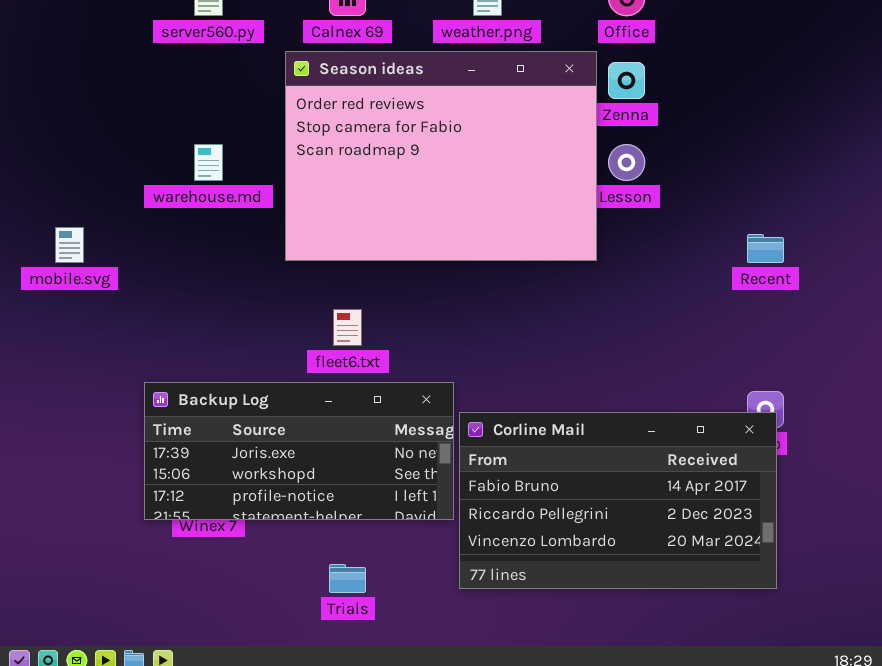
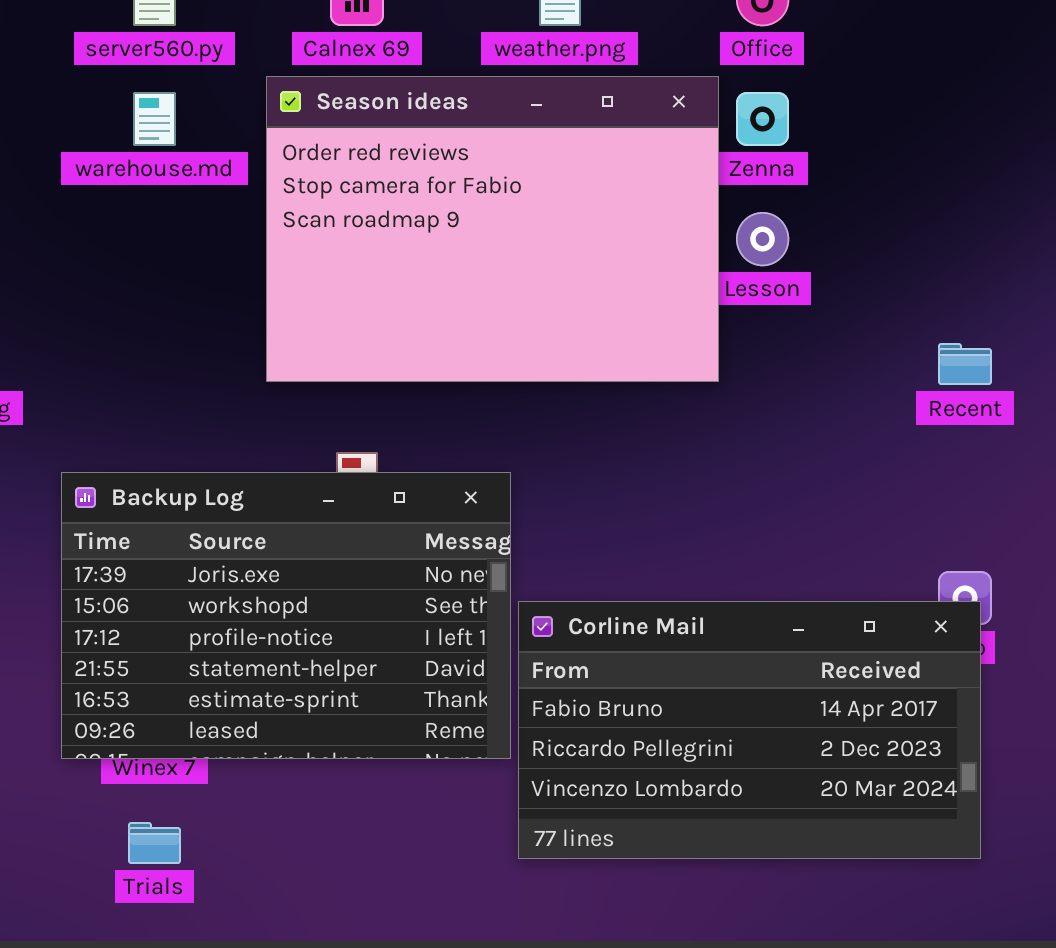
warehouse.md: [194,144,223,181] -> [133,92,176,146], moved
Backup Log: [144,382,454,520] -> [61,472,511,759], resized
Trials: [329,564,366,593] -> [128,822,181,864], moved

